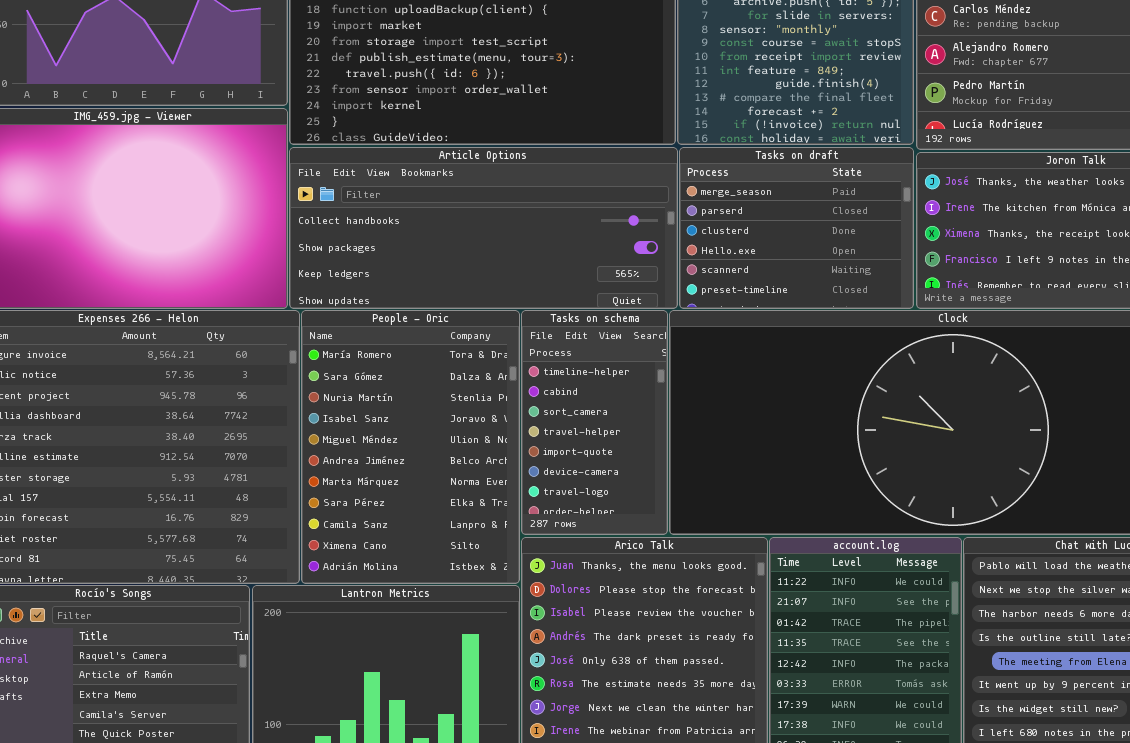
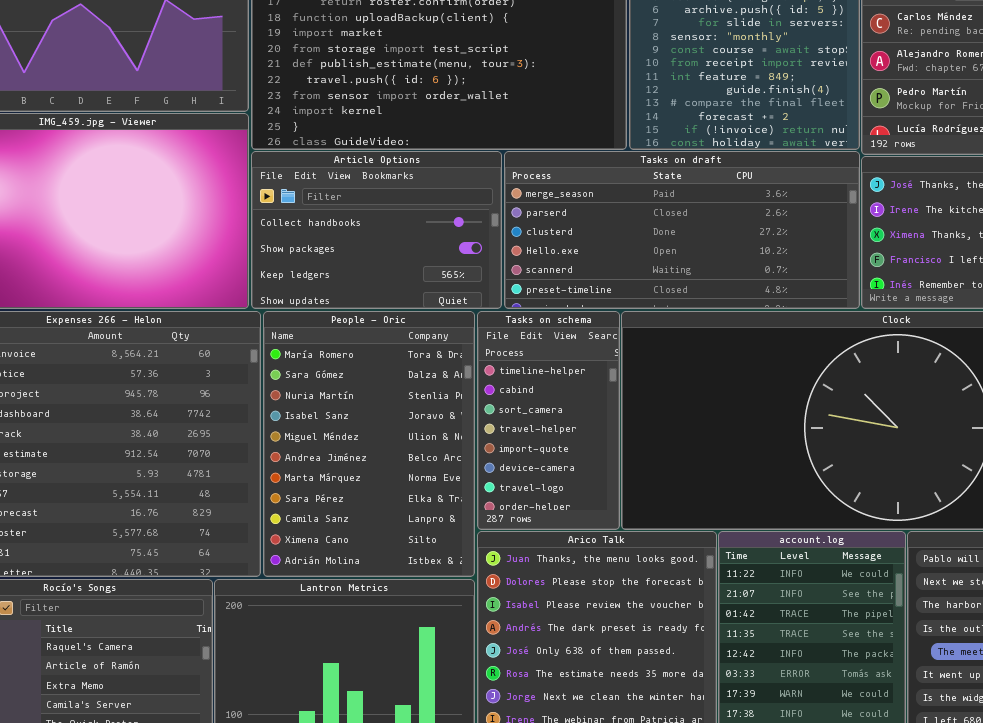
Article Options: [289,147,678,309] -> [251,151,502,309], resized
Tasks on draft: [679,147,914,309] -> [504,151,860,309], resized

